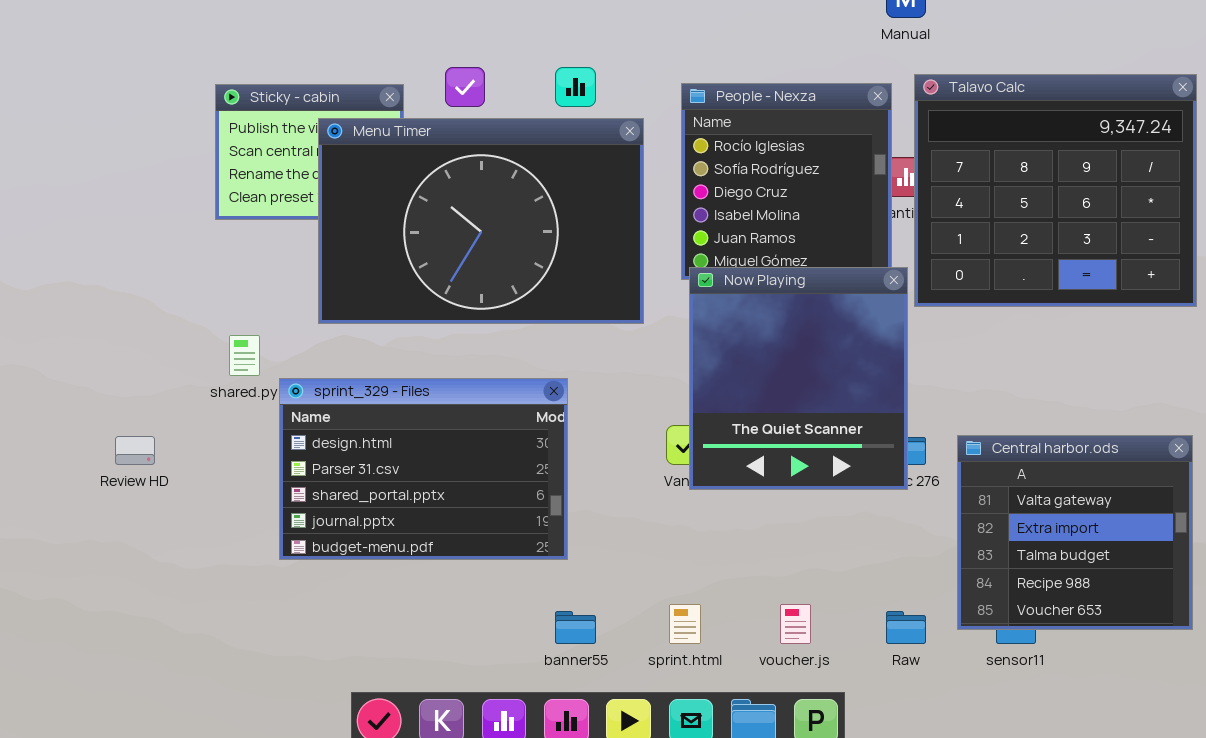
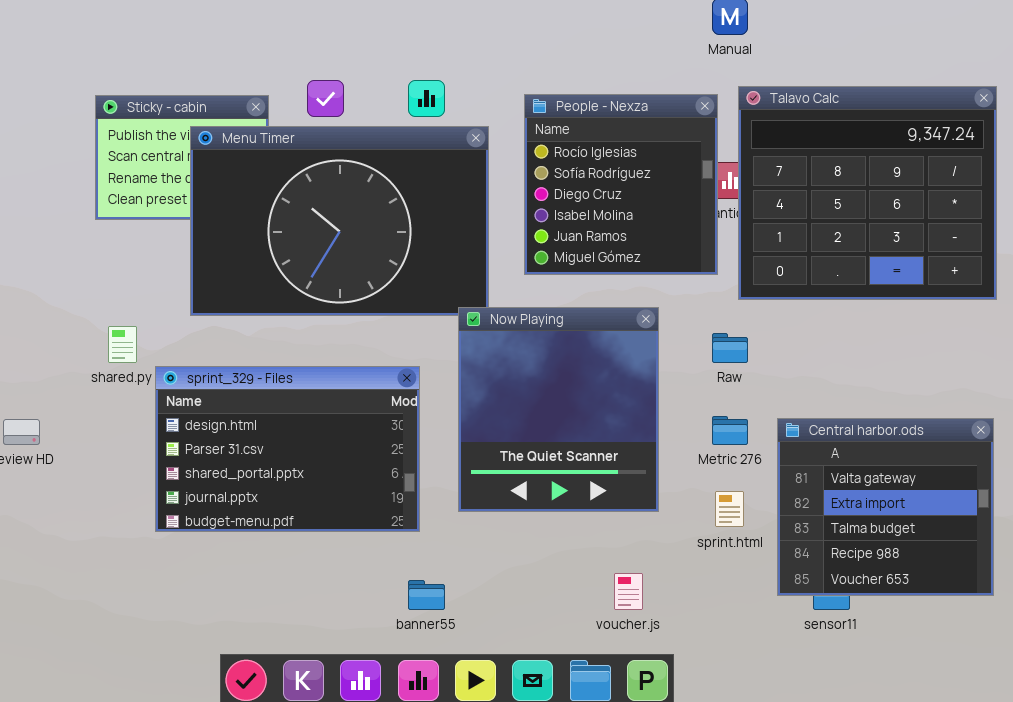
Now Playing: [689,267,908,490] -> [458,307,659,512], moved
sprint.html: [669,604,701,644] -> [715,491,744,527], moved
Raw: [886,611,926,644] -> [712,333,748,363], moved

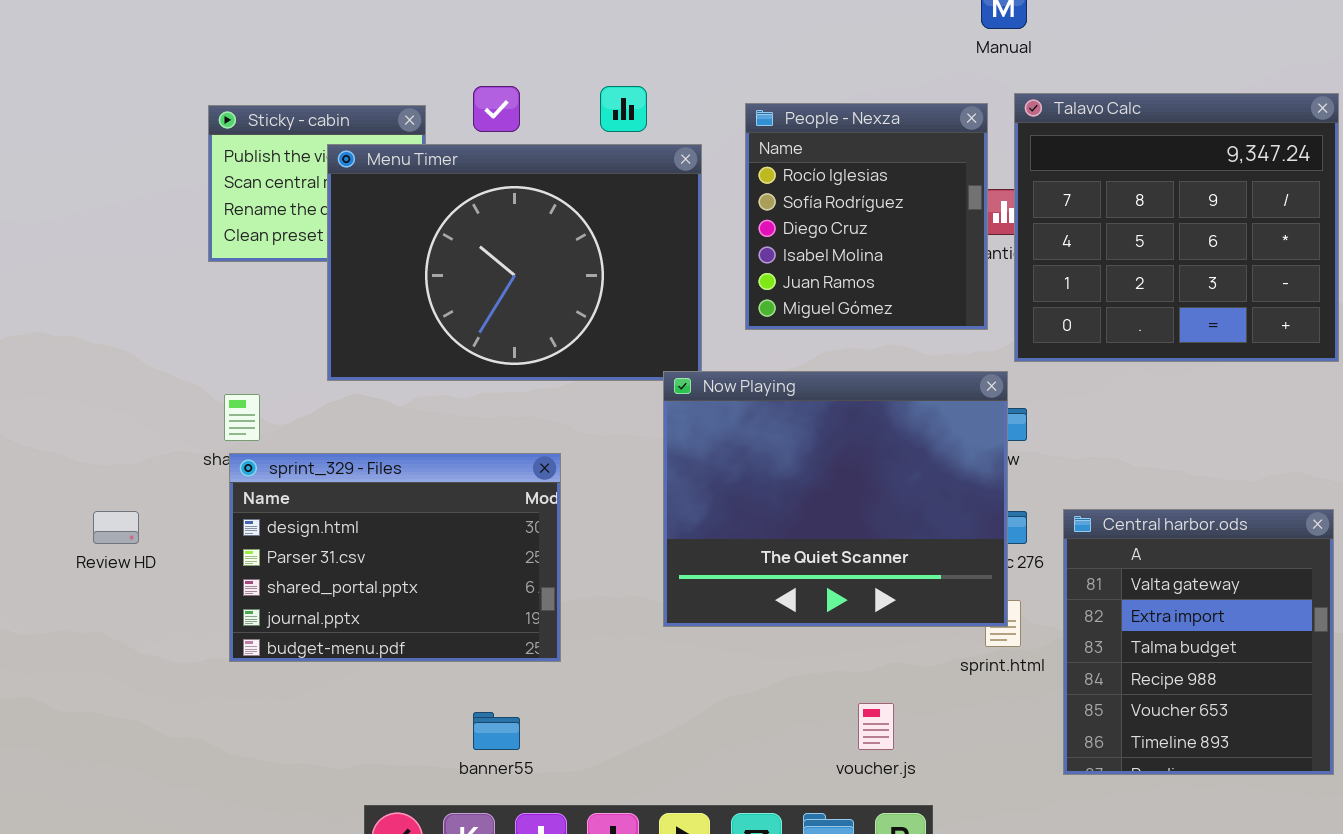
Now Playing: [458,307,659,512] -> [663,371,1008,627], resized
sprint_329 - Files: [155,366,420,532] -> [229,453,561,662], moved
Central harbor.ods: [777,418,994,596] -> [1063,509,1334,775], resized
banner55: [408,580,445,610] -> [473,712,520,750], moved

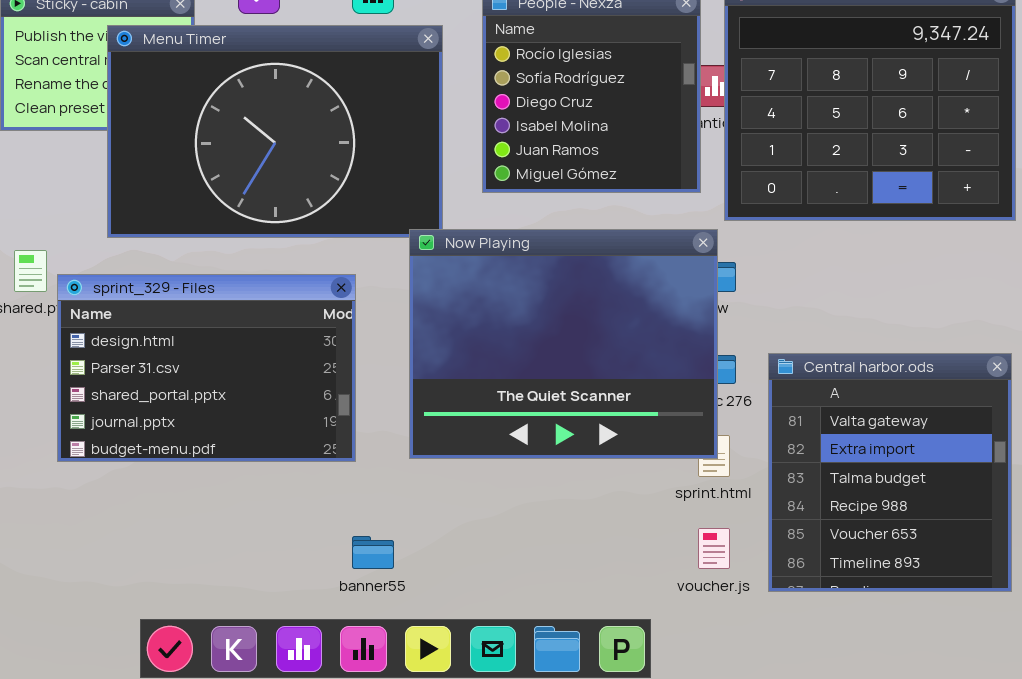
sprint_329 - Files: [229,453,561,662] -> [57,274,356,462], moved
voucher.js: [858,703,894,750] -> [698,528,730,569], moved
banner55: [473,712,520,750] -> [352,536,394,569], moved

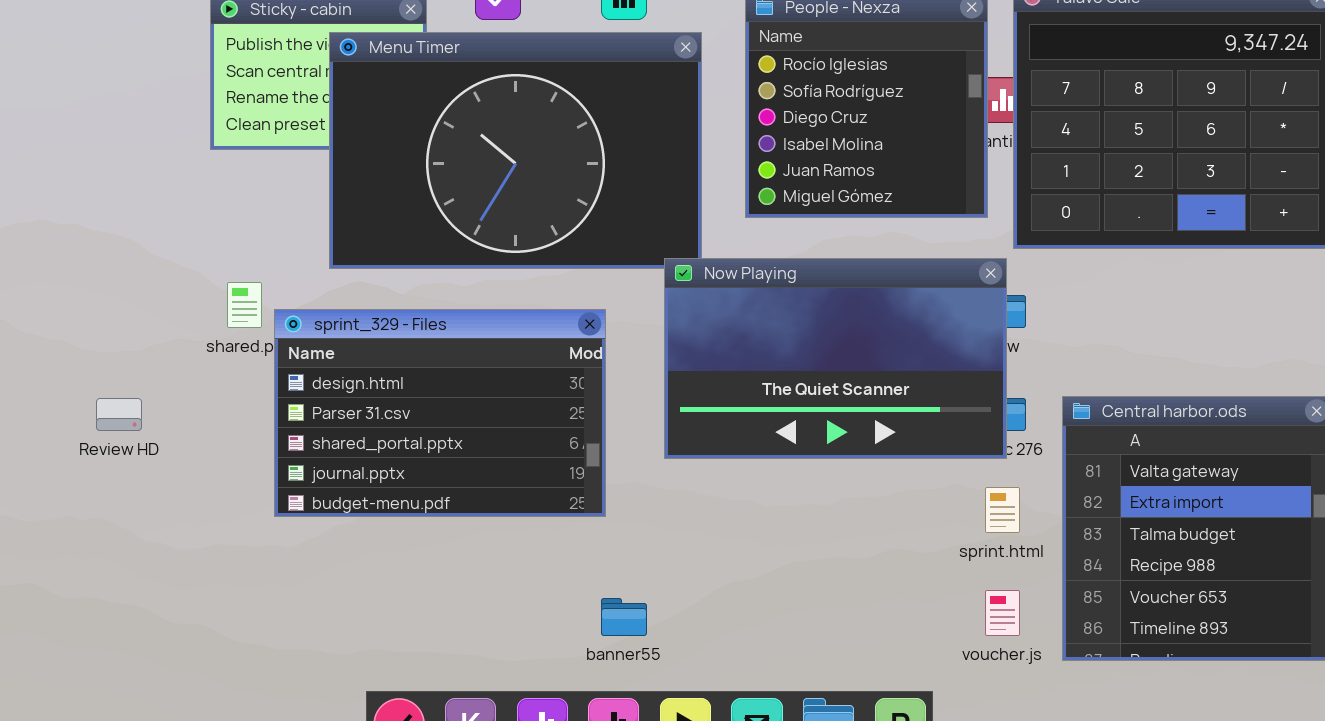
Now Playing: [409,229,718,459] -> [664,258,1007,459], resized

